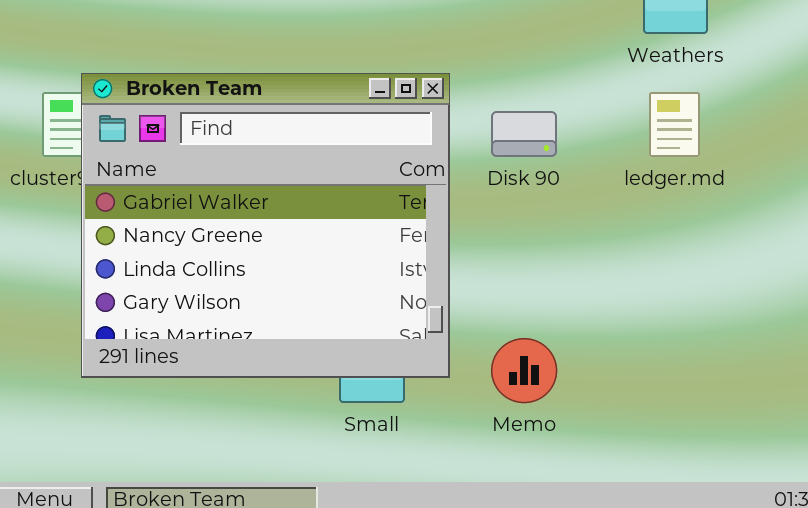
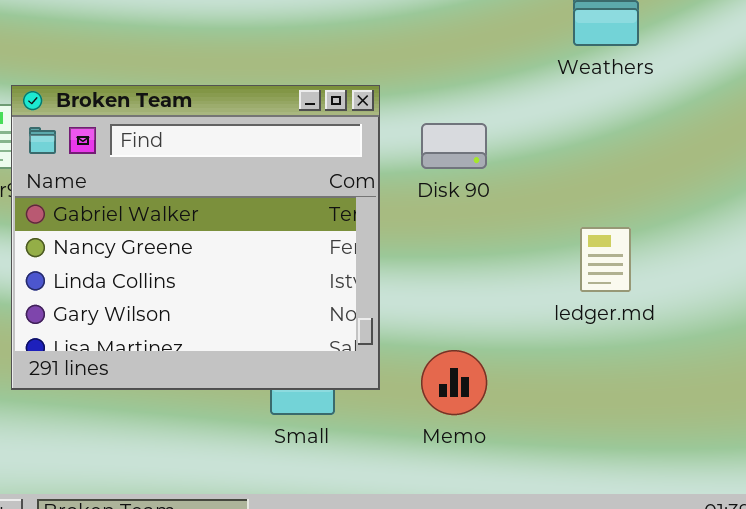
ledger.md: [649,92,700,157] -> [580,227,631,292], moved

